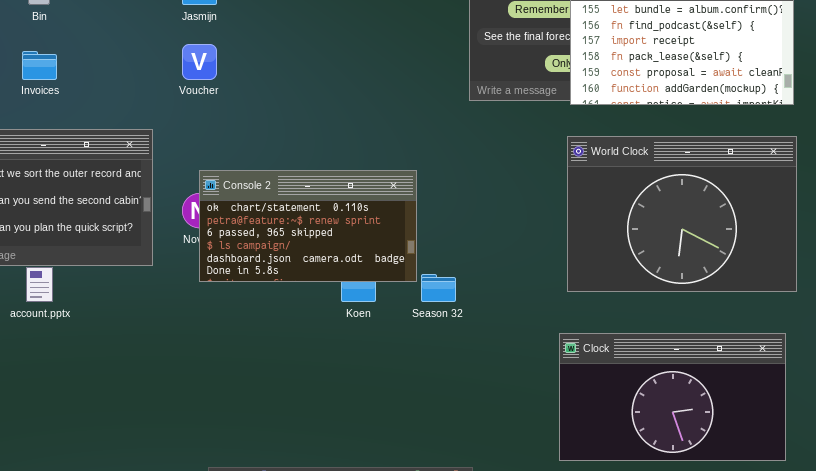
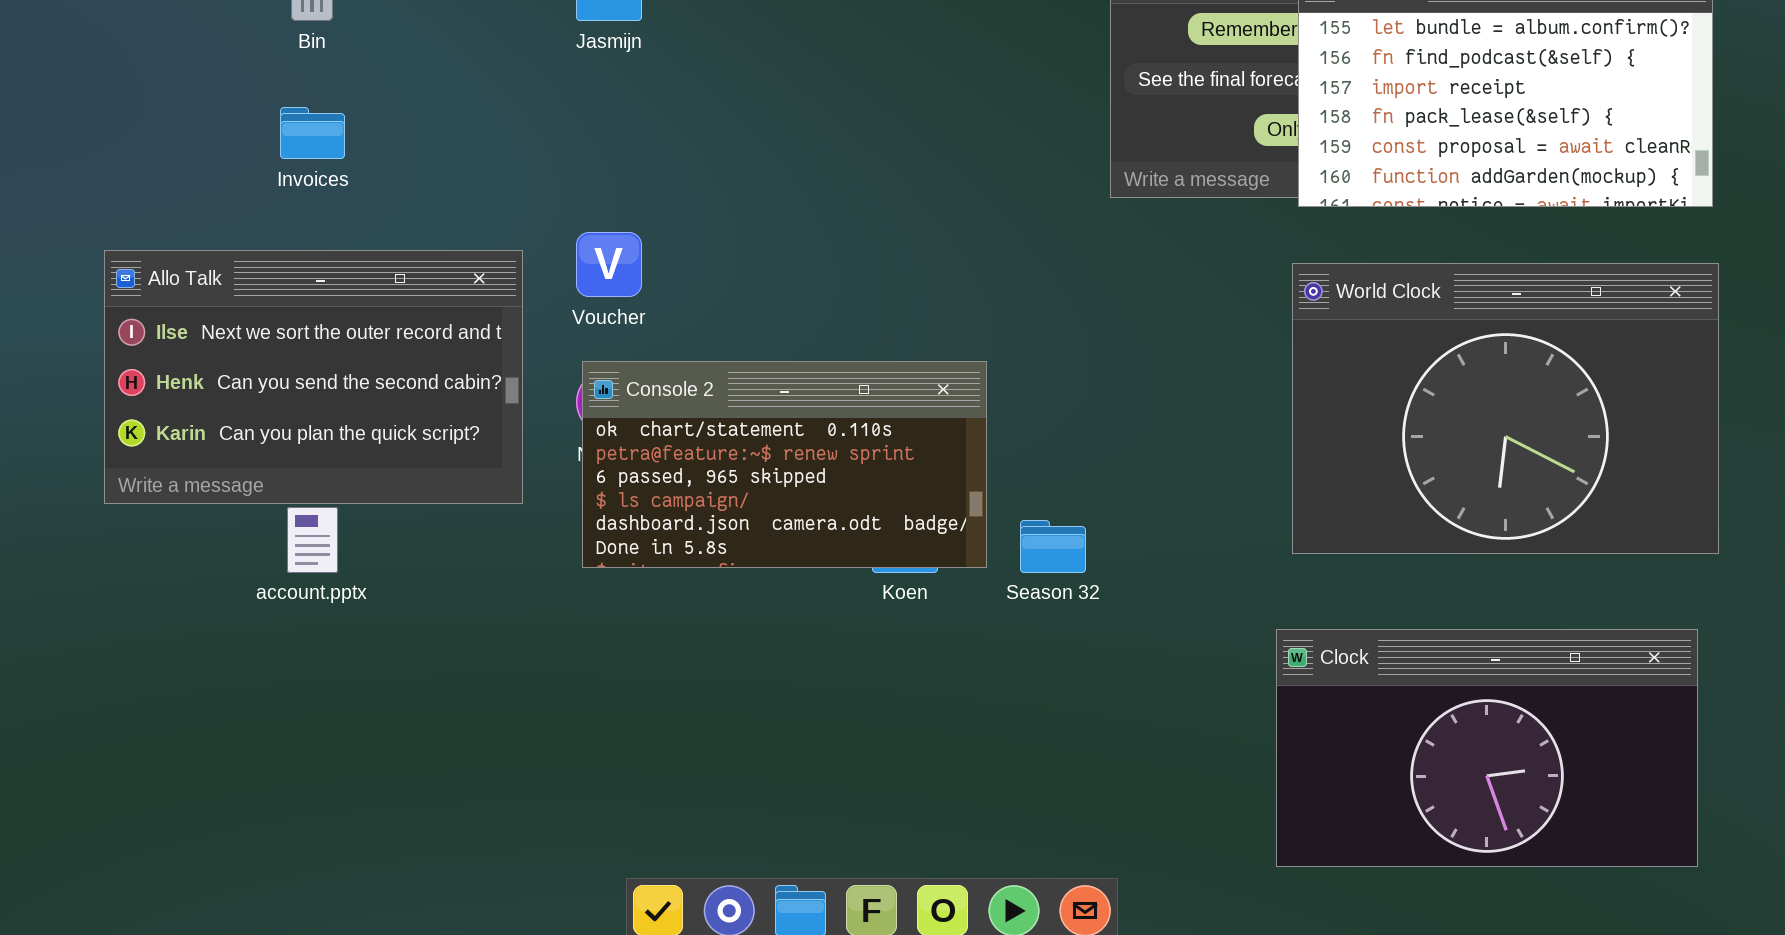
Voucher: [182,44,217,80] -> [576,232,642,297], moved
Console 2: [199,170,417,282] -> [582,361,987,568], moved

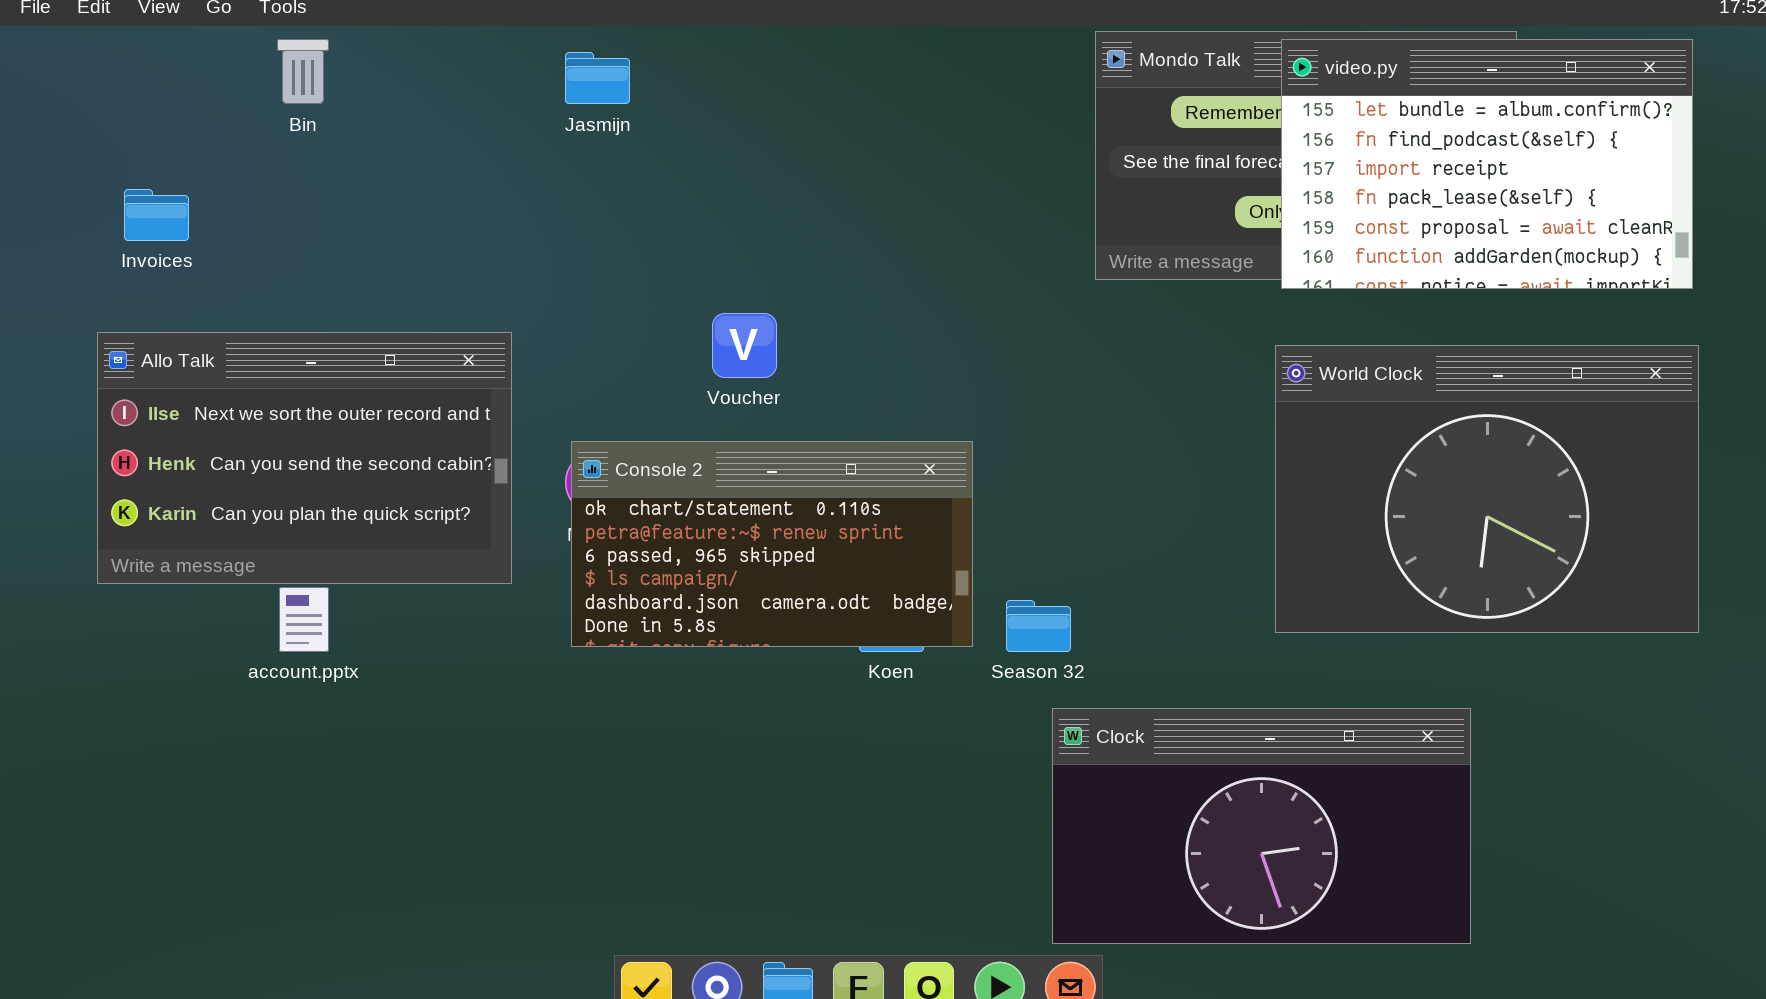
Invoices: [280,107,345,159] -> [124,189,189,241], moved
Voucher: [576,232,642,297] -> [712,313,777,378], moved
Clock: [1276,629,1698,867] -> [1052,708,1471,944], moved

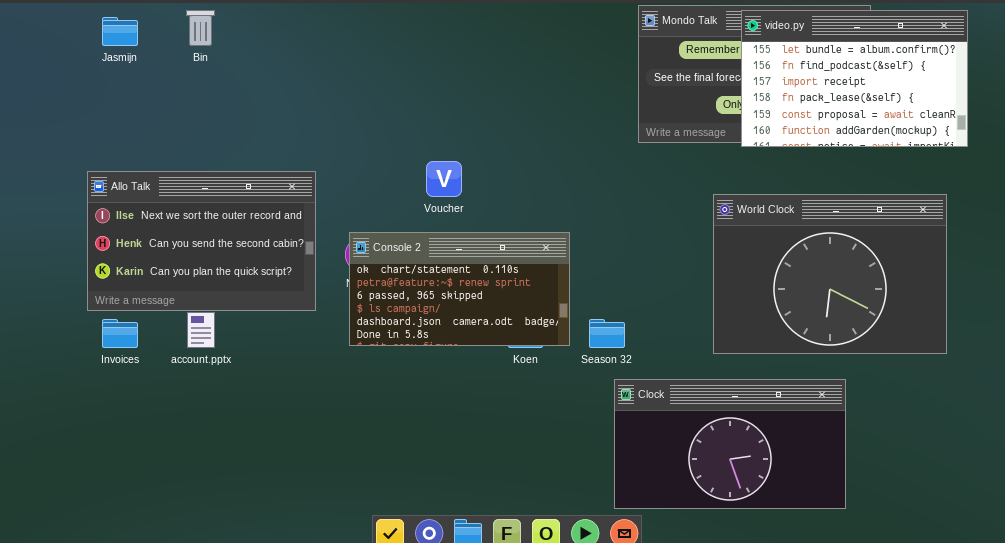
Jasmijn: [565,52,630,104] -> [102,17,138,46], moved
Invoices: [124,189,189,241] -> [102,319,138,348], moved
World Clock: [1275,345,1699,633] -> [713,194,947,354], moved

